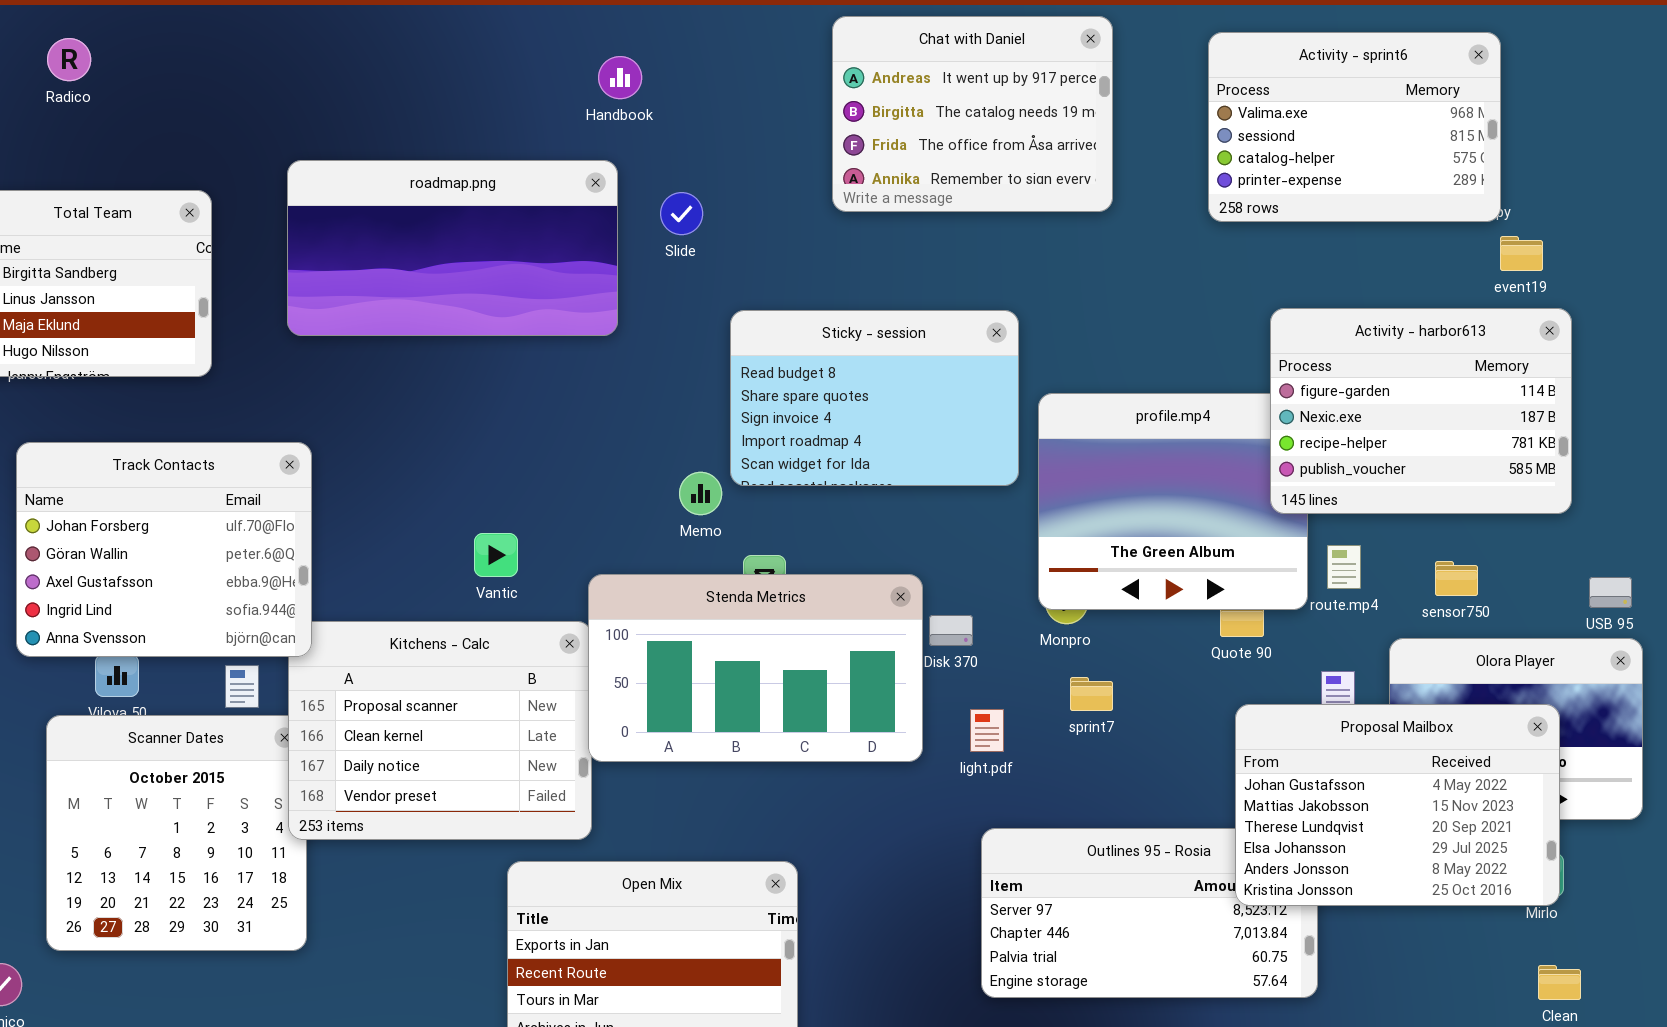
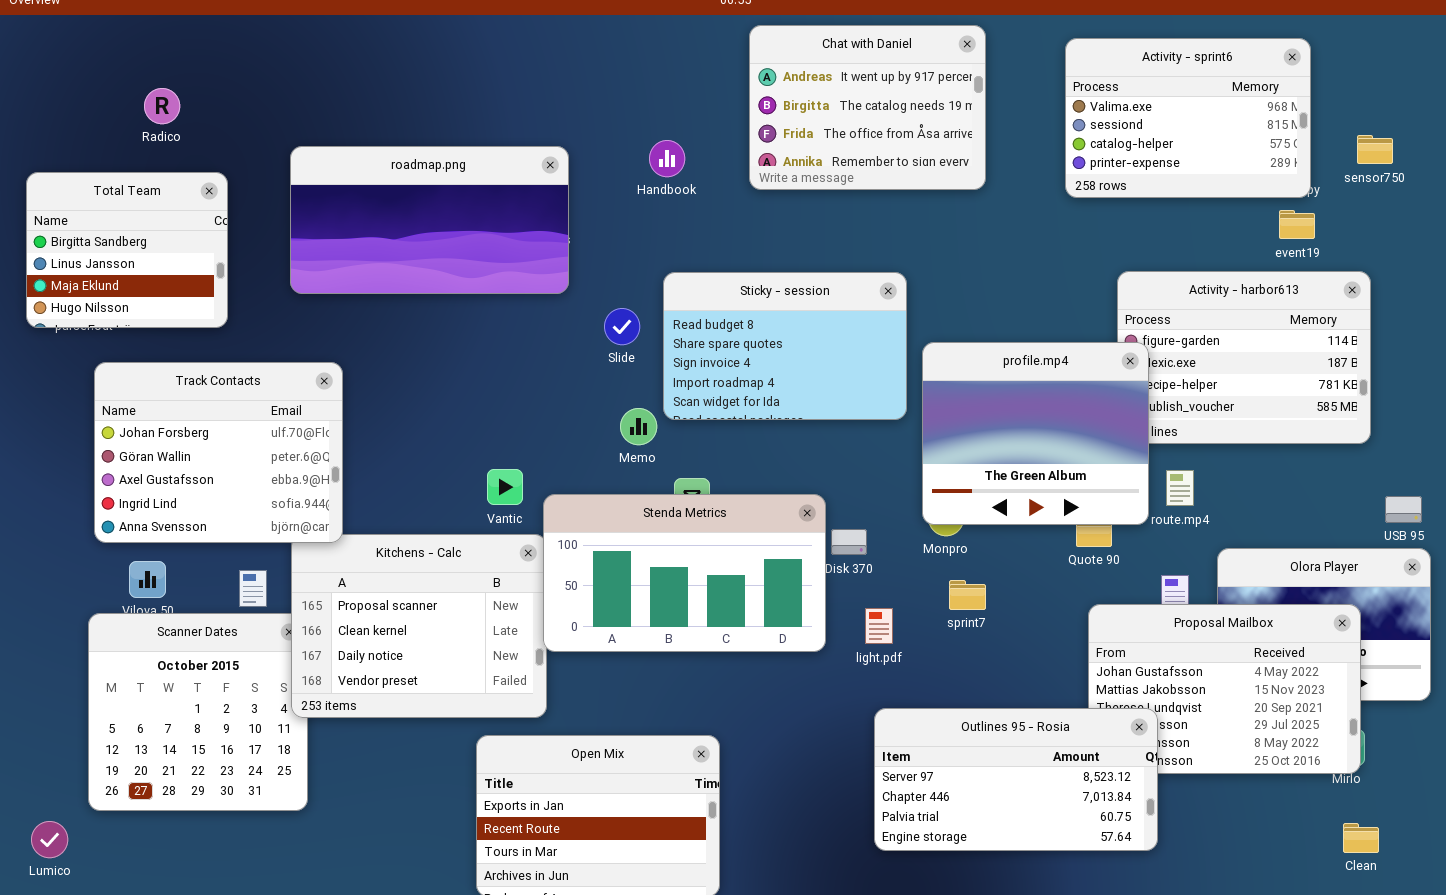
Radico: [47,38,91,81] -> [144,88,180,124], moved
Handbook: [598,56,642,99] -> [649,140,685,177], moved
Slide: [660,192,703,235] -> [604,308,640,345], moved
event19: [1500,236,1543,271] -> [1279,210,1315,239], moved
profile.mp4: [1038,393,1308,610] -> [922,342,1149,525], raised
Track Contacts: [16,442,312,657] -> [94,362,343,543], moved
Vantic: [474,533,518,577] -> [487,469,523,505], moved
sensor750: [1435,561,1478,596] -> [1357,135,1393,164], moved
Outlines 95 - Rosia: [981,828,1318,998] -> [874,708,1158,851], raised

